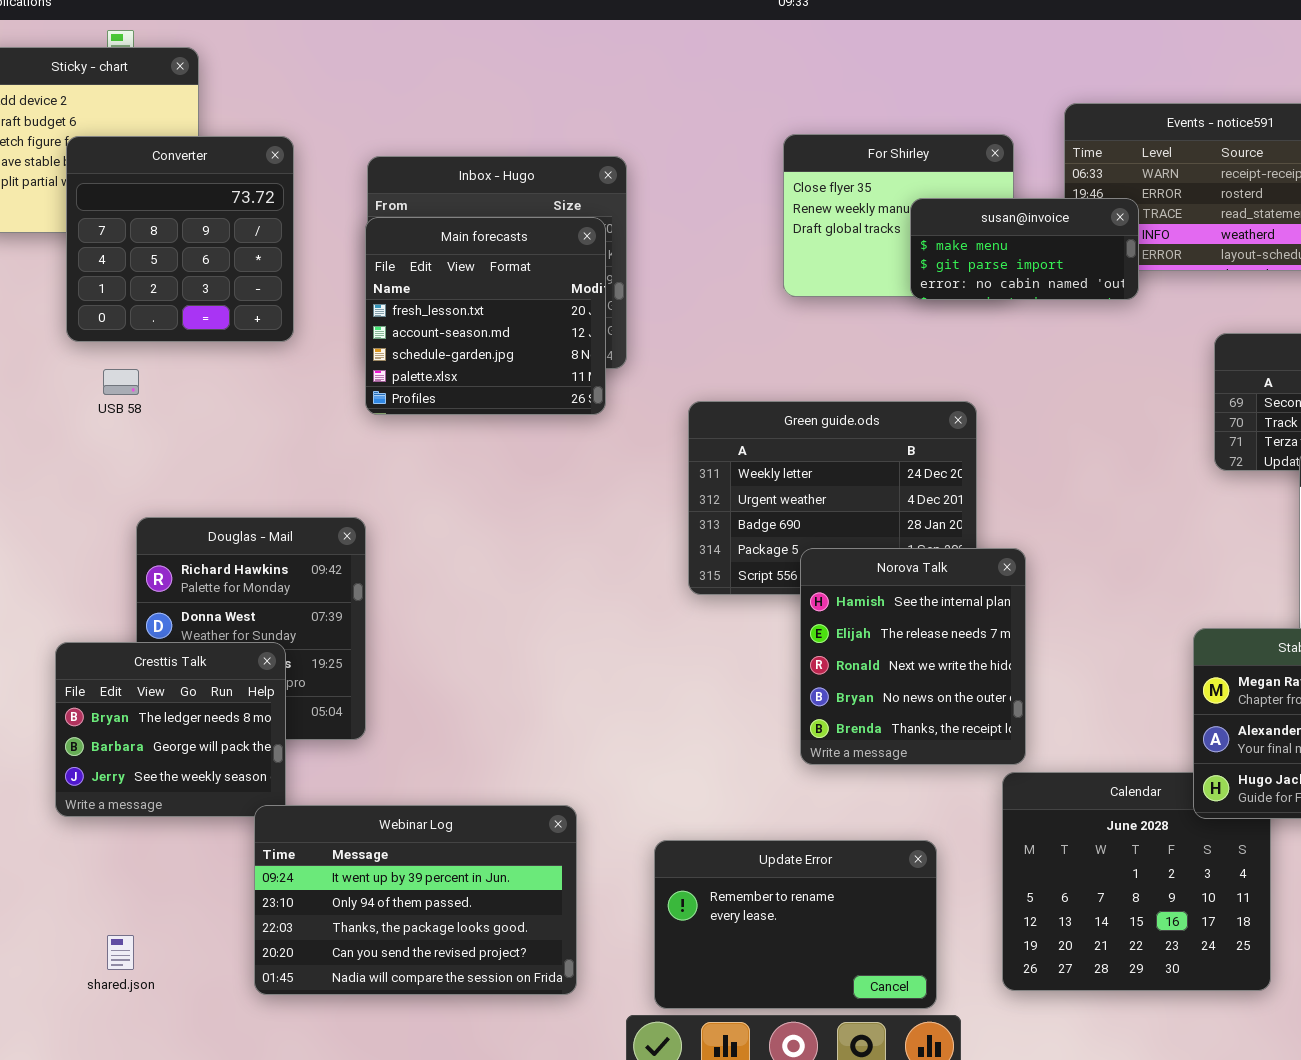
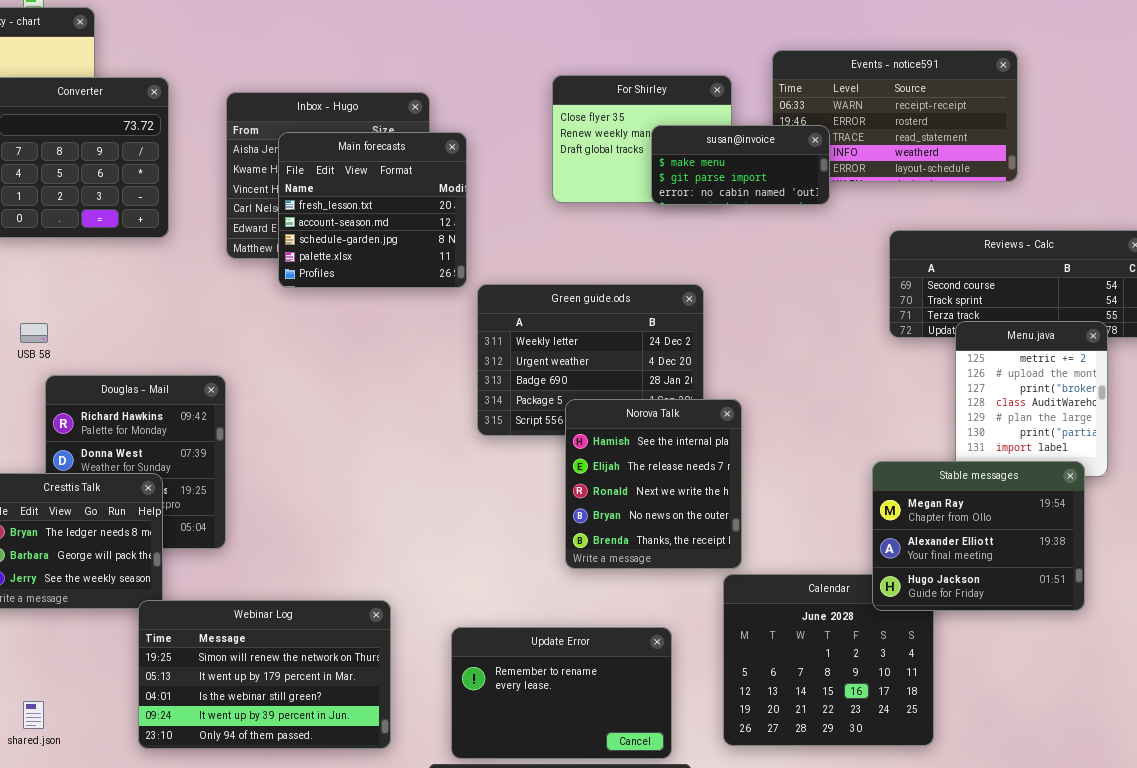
Main forecasts: [365,217,606,415] -> [278,132,467,288], moved
USB 58: [103,369,139,395] -> [20,323,48,343], moved
Webinar Log: [254,805,577,995] -> [138,600,391,749], scrolled up 3 rows

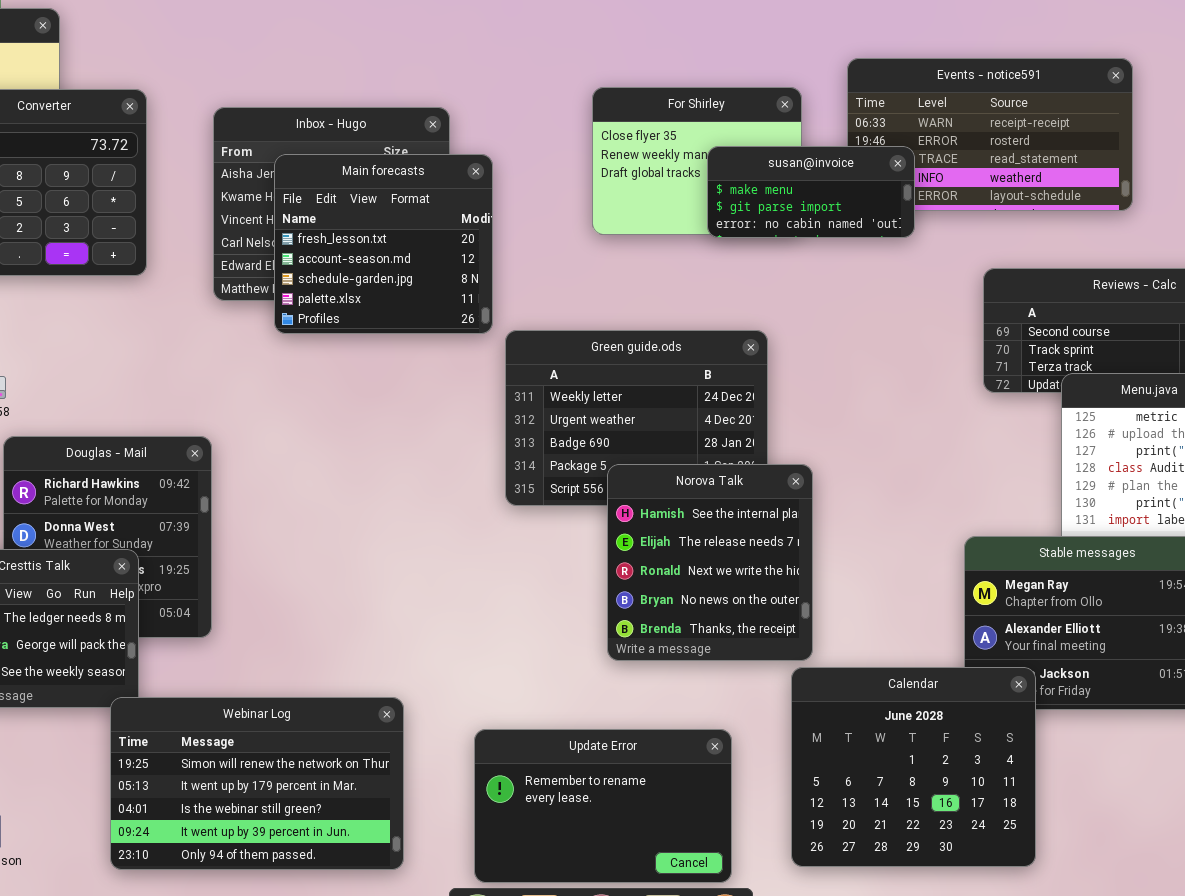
Calendar: [723,574,934,746] -> [791,667,1036,867], raised

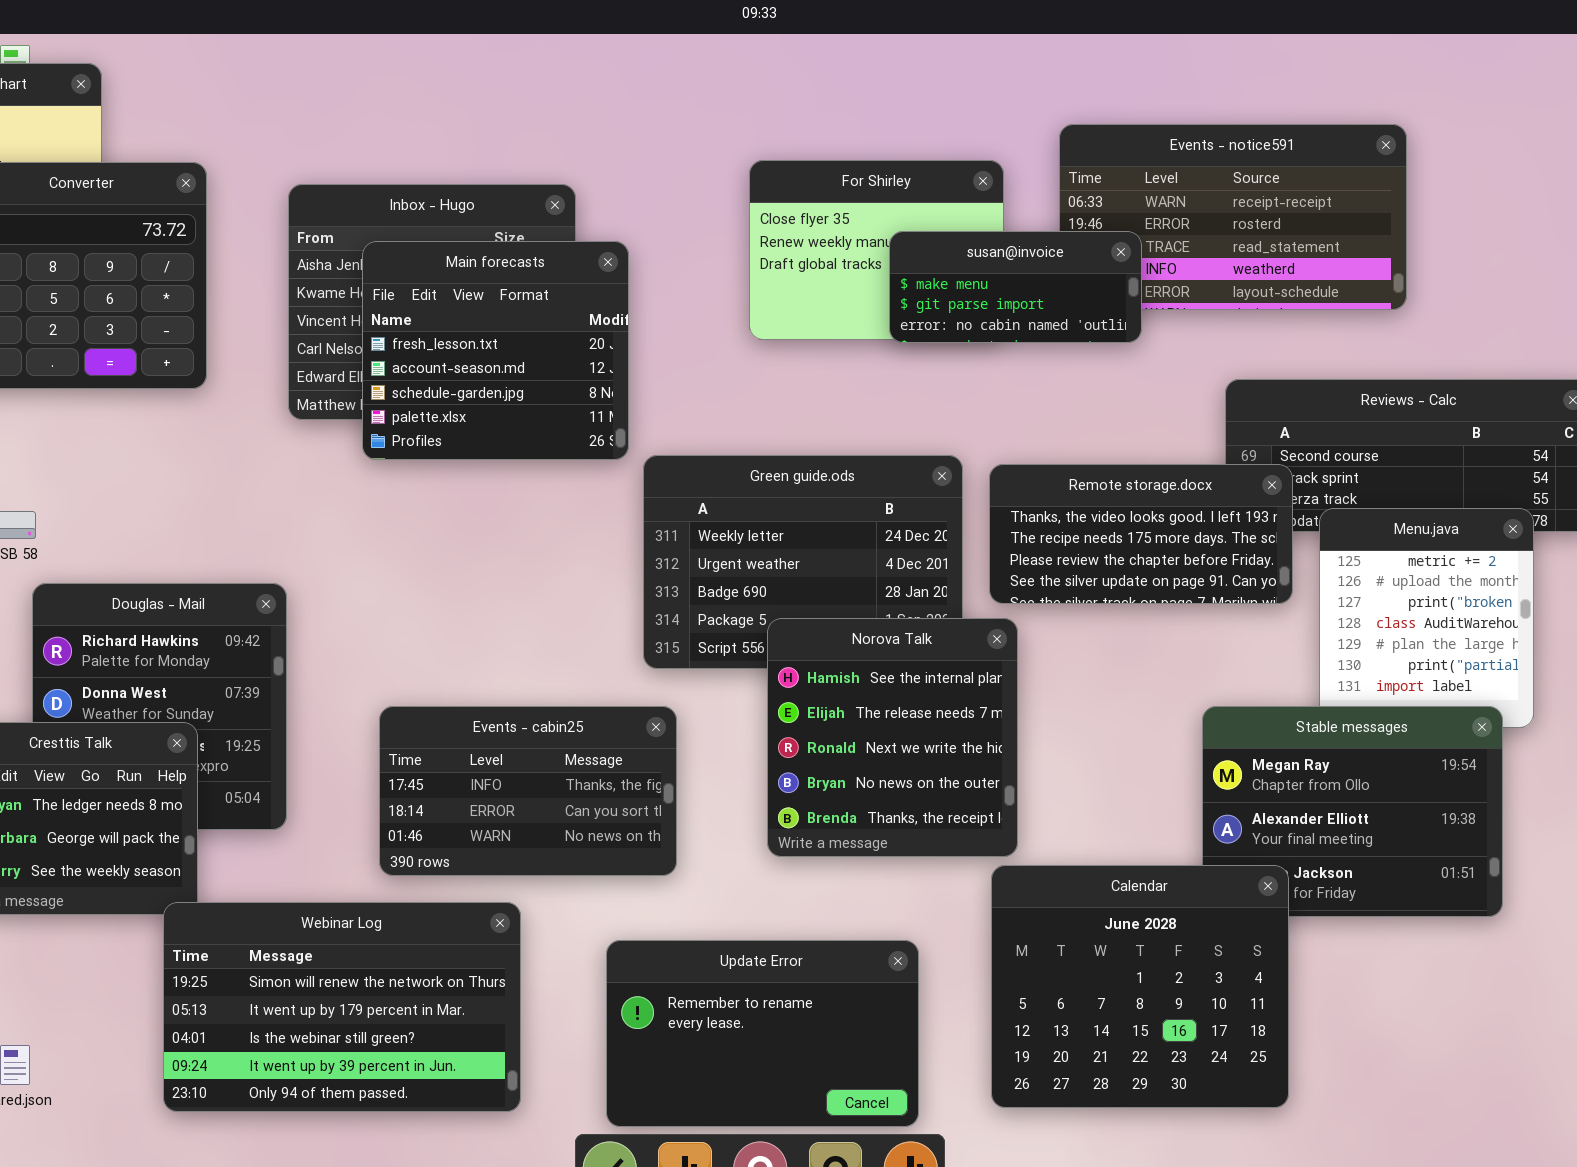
Remote storage.docx: none -> [989,464,1293,604], opened
Events - cabin25: none -> [379,706,677,876], opened

